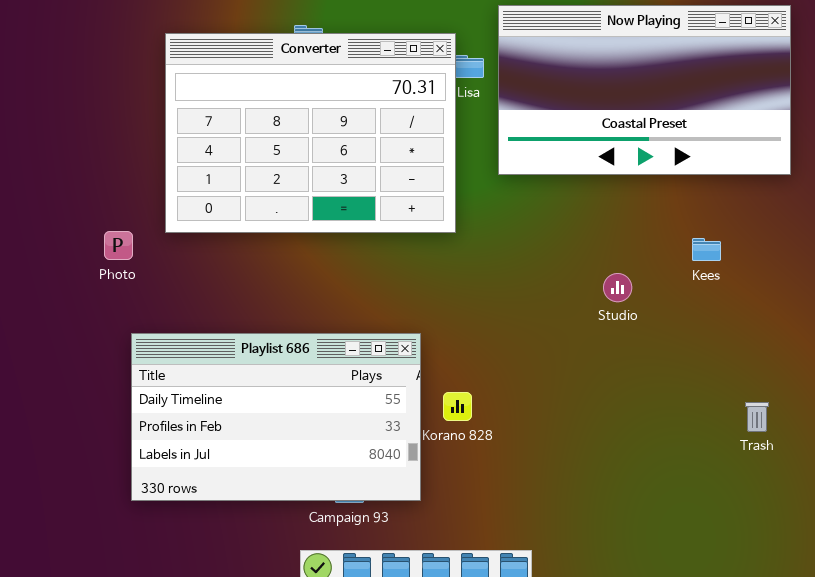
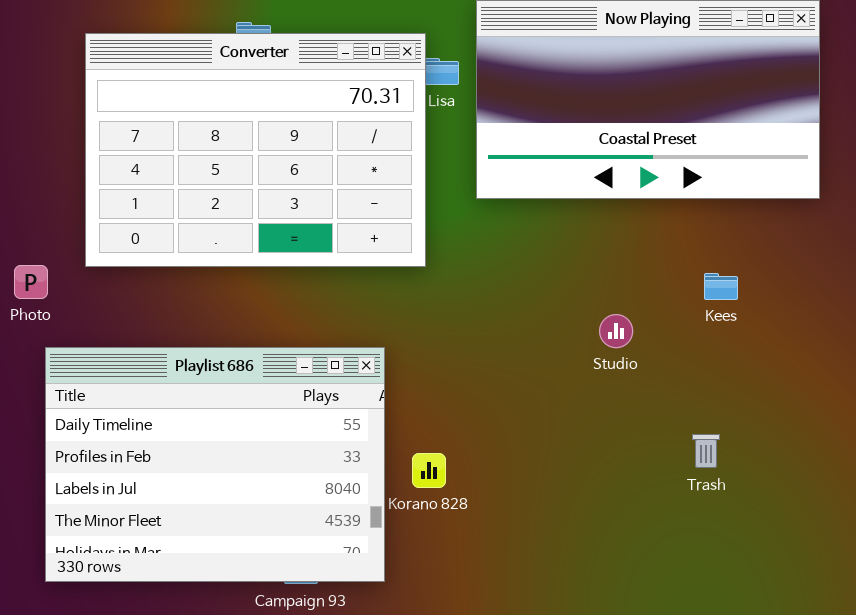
Playlist 686: [131,333,421,501] -> [45,347,385,582], resized
Trash: [745,402,769,432] -> [692,434,720,468], moved

